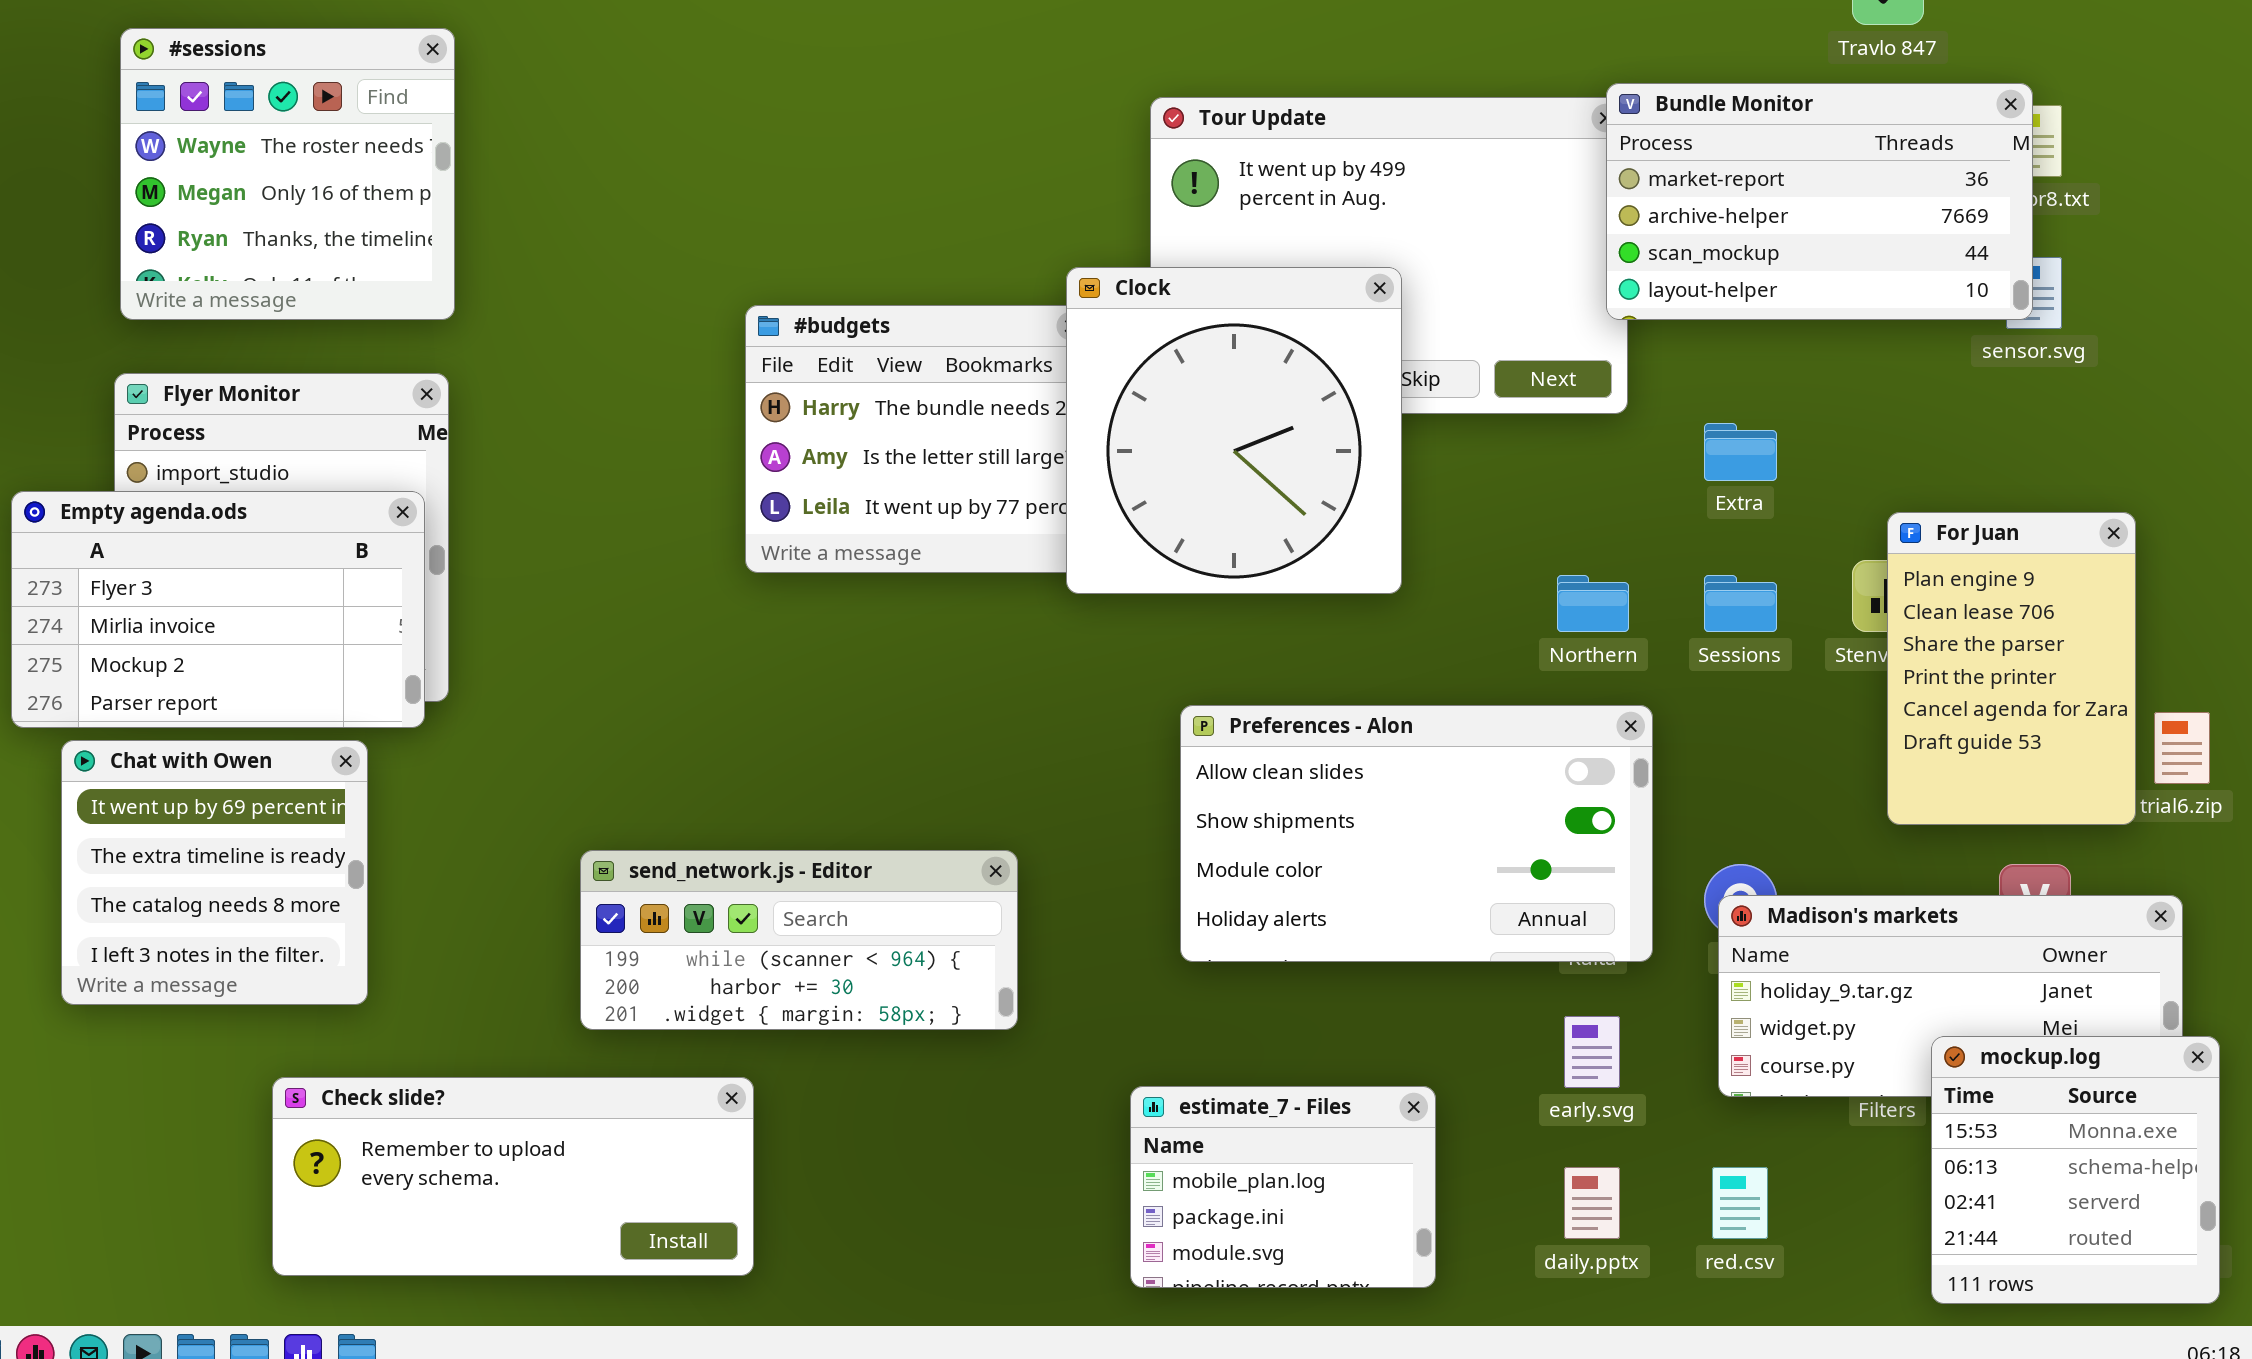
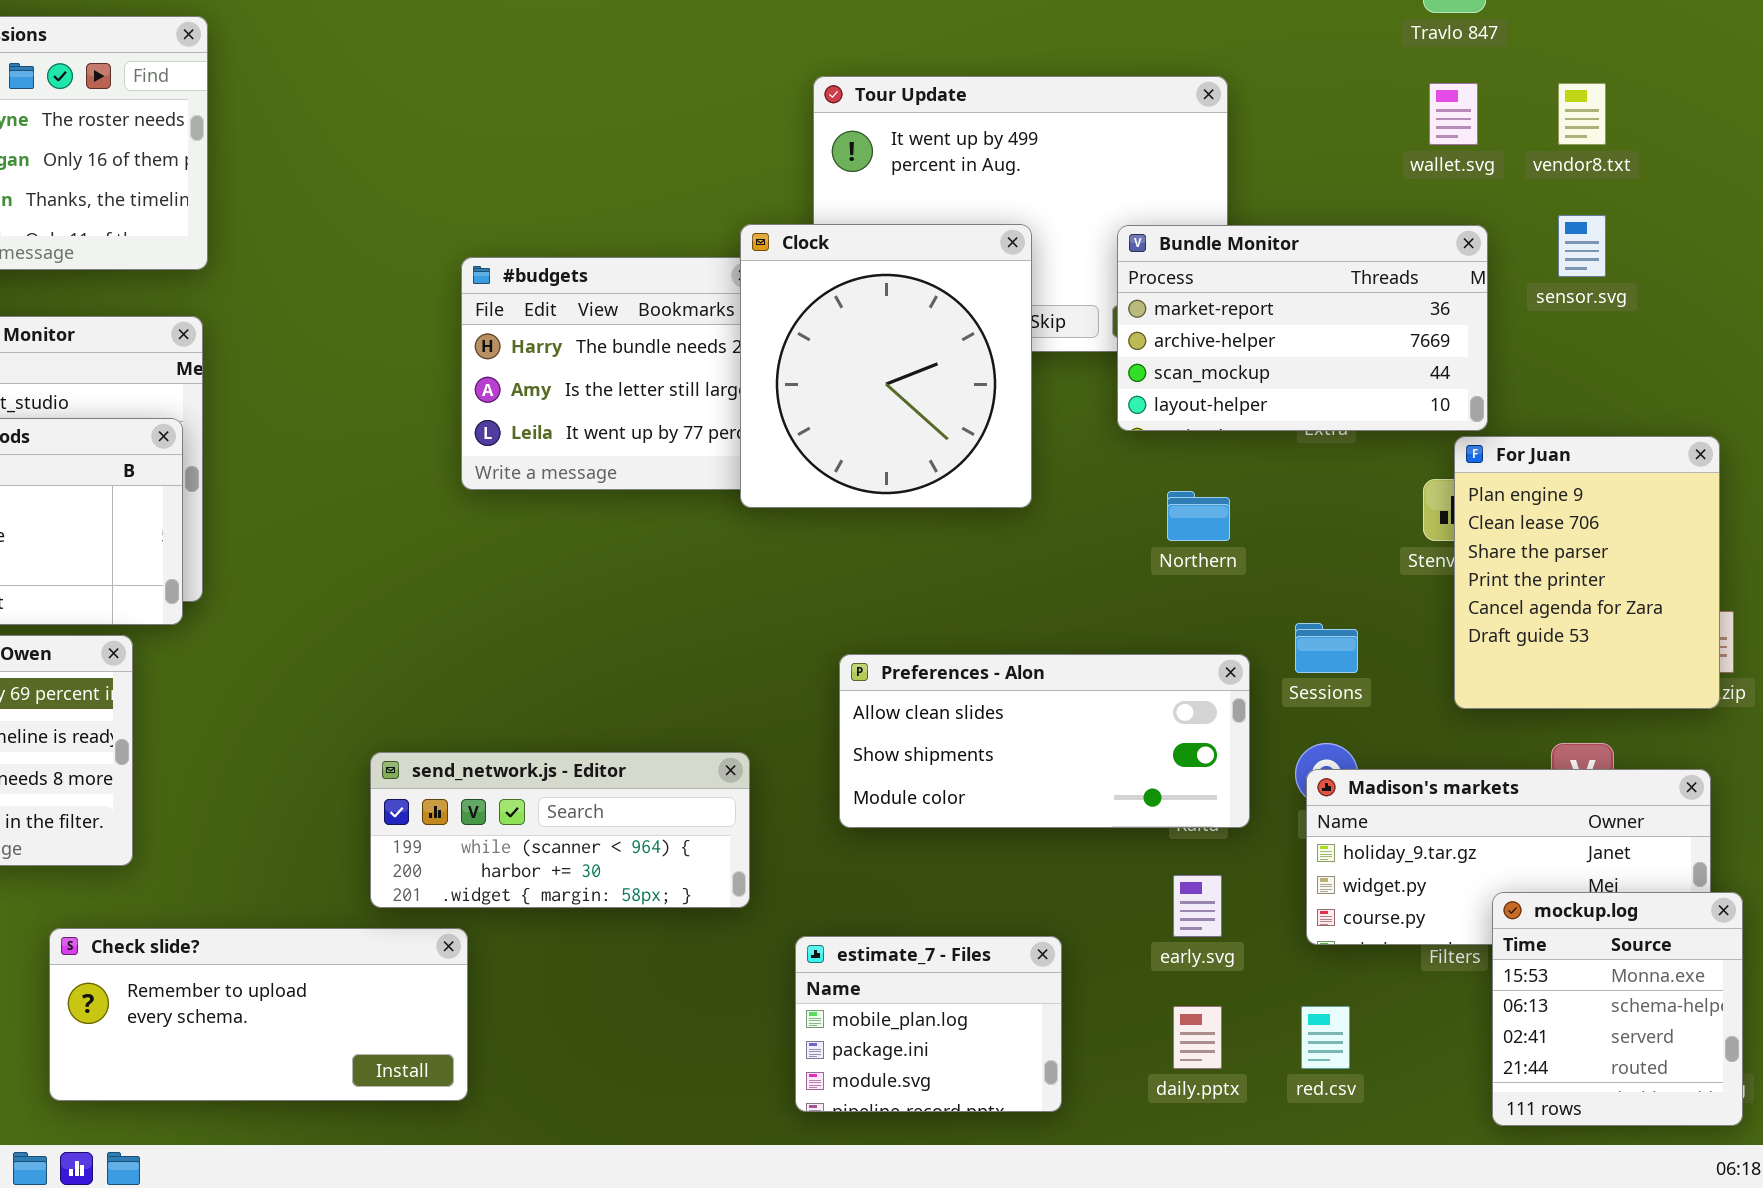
Bundle Monitor: [1606,83,2033,320] -> [1117,225,1488,431], moved
For Juan: [1887,512,2136,825] -> [1454,436,1720,709], resized
Sessions: [1704,575,1777,632] -> [1295,623,1358,673], moved
Preferences - Alon: [1180,705,1653,962] -> [839,654,1250,828], resized
send_network.js - Editor: [580,850,1018,1030] -> [370,752,750,908], moved

